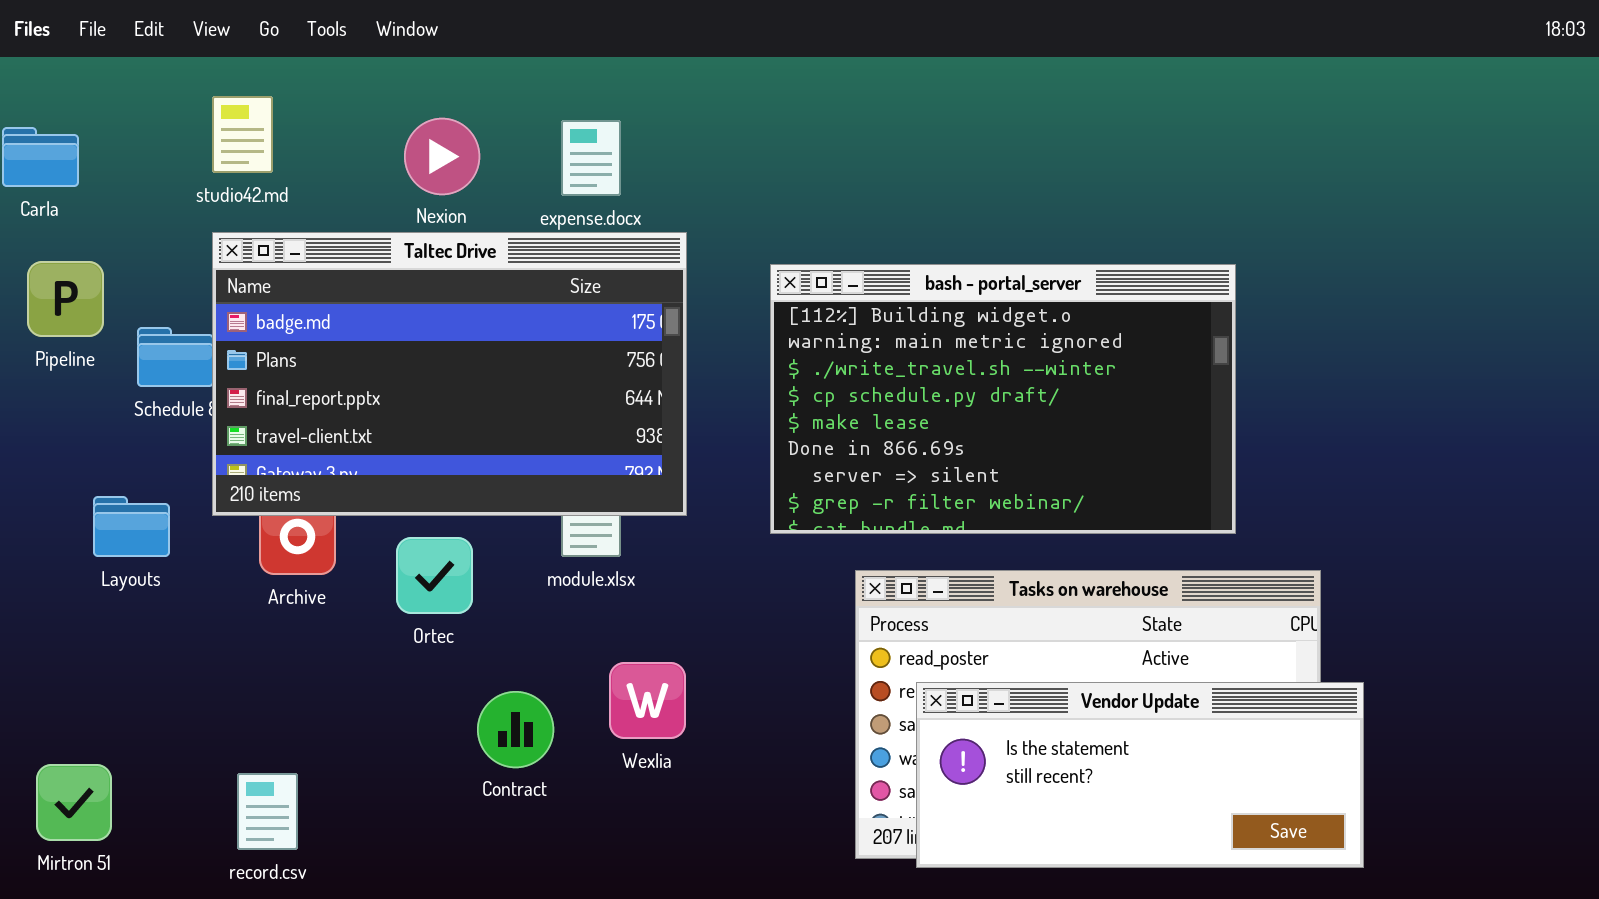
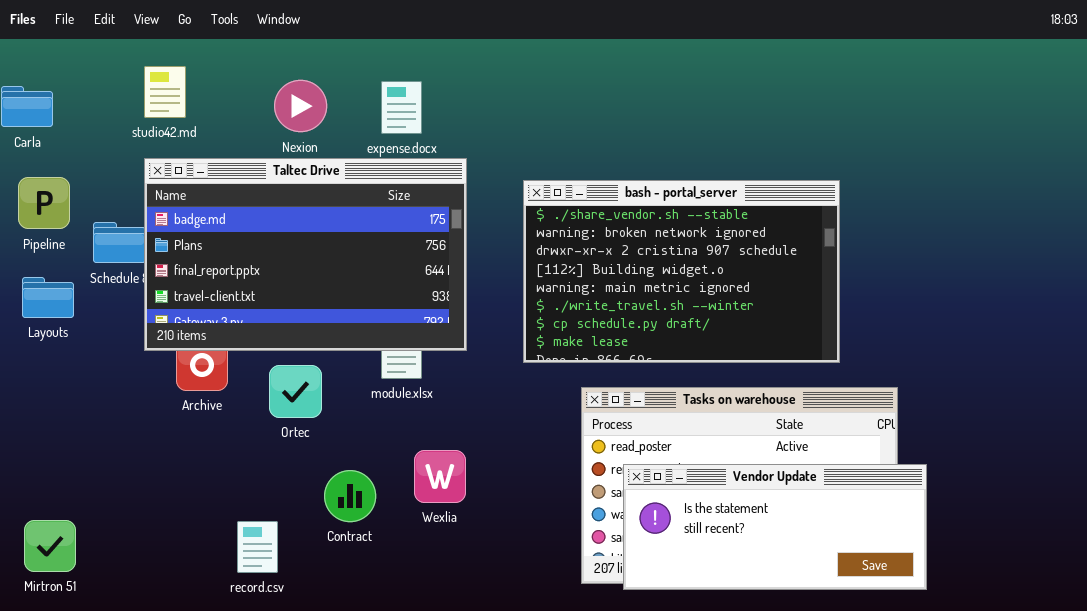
bash - portal_server: [770,264,1236,534] -> [523,180,840,363], scrolled up 3 rows
Layouts: [93,496,170,557] -> [22,277,74,318], moved
record.csv: [237,773,298,850] -> [237,521,278,573], moved

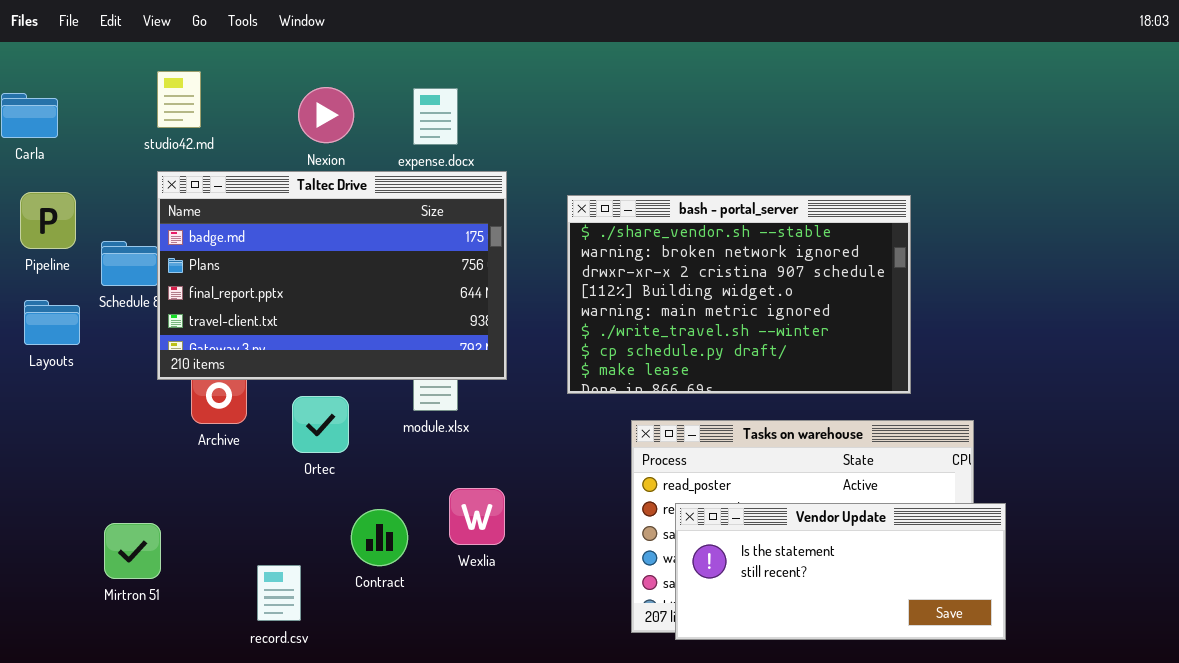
Mirtron 51: [24,520,76,572] -> [104,523,161,579], moved

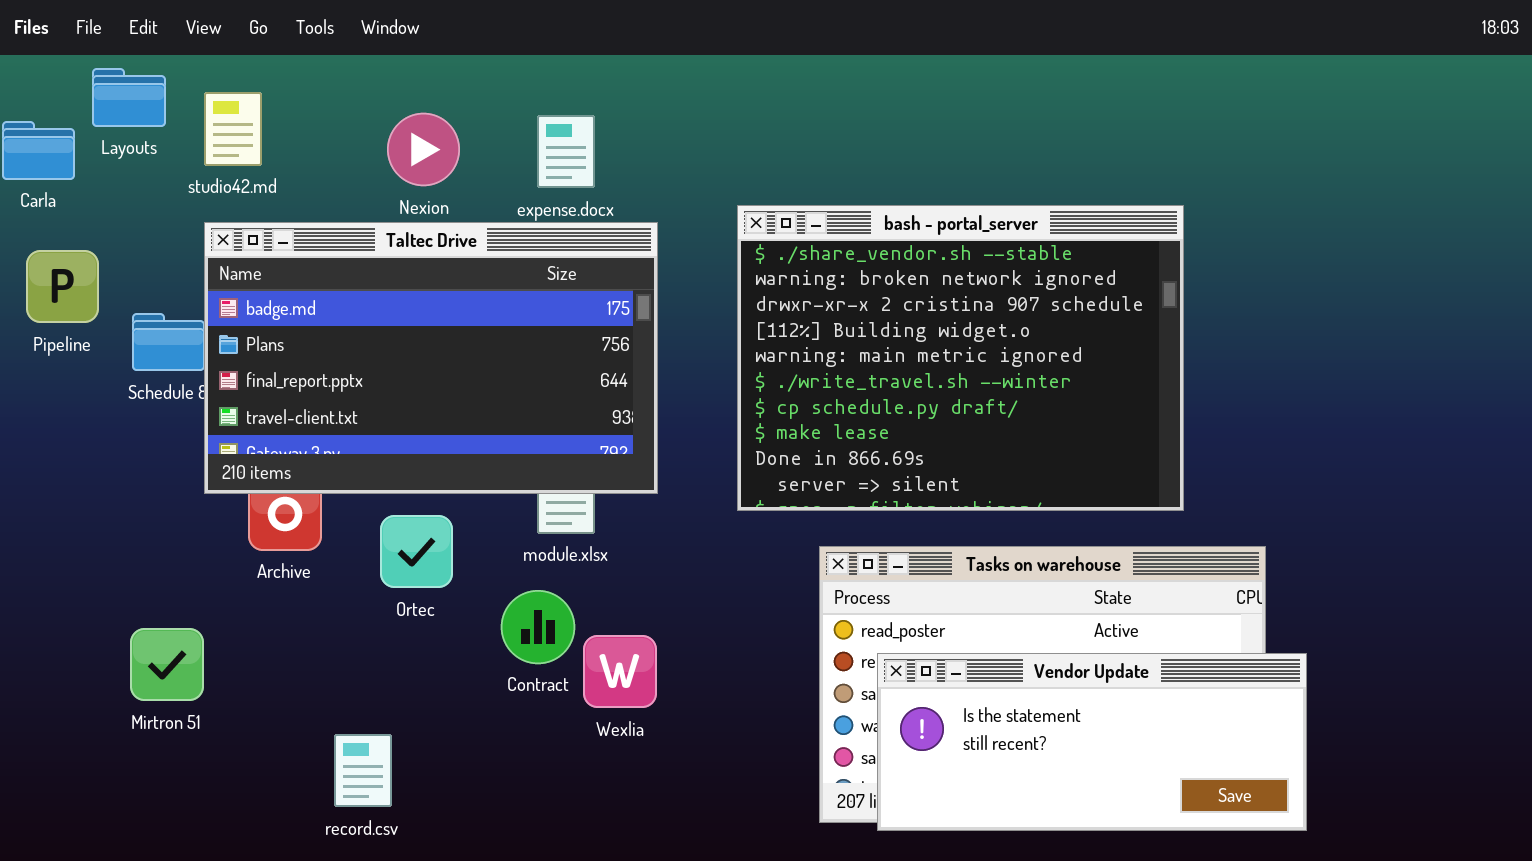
bash - portal_server: [567,195,911,394] -> [737,205,1184,511], resized
Layouts: [24,300,80,345] -> [92,68,166,127], moved
Contract: [351,509,408,566] -> [501,590,575,664], moved
Mirtron 51: [104,523,161,579] -> [130,628,204,701], moved

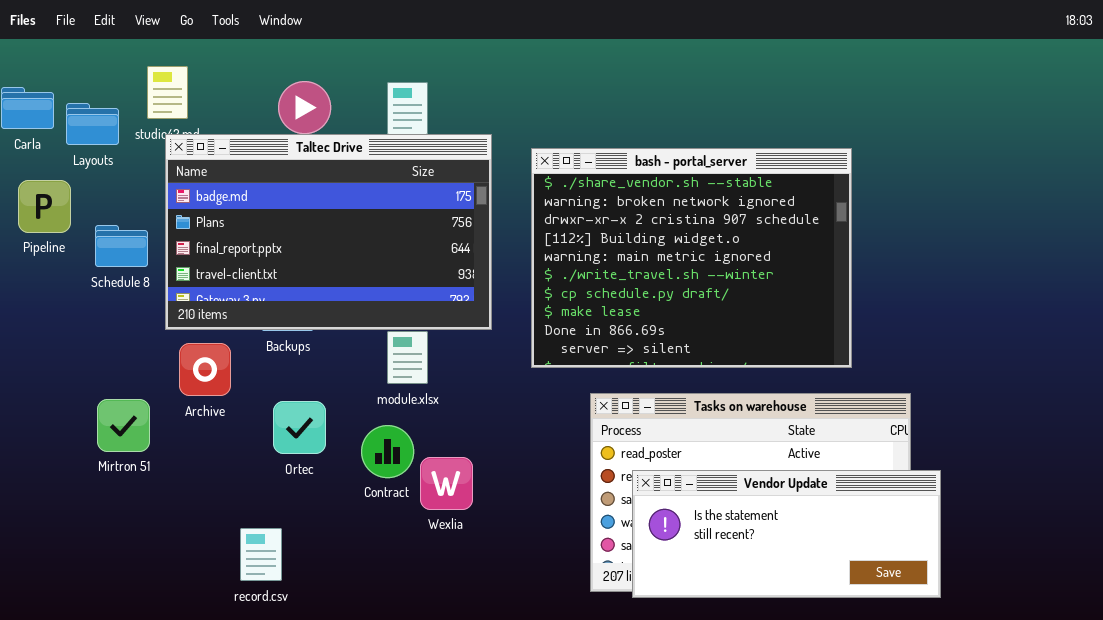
Layouts: [92,68,166,127] -> [66,103,119,145], moved
Taltec Drive: [204,222,658,494] -> [165,134,492,330], moved
Ortec: [380,515,453,588] -> [273,401,326,454], moved
Mirtron 51: [130,628,204,701] -> [97,399,150,452], moved

